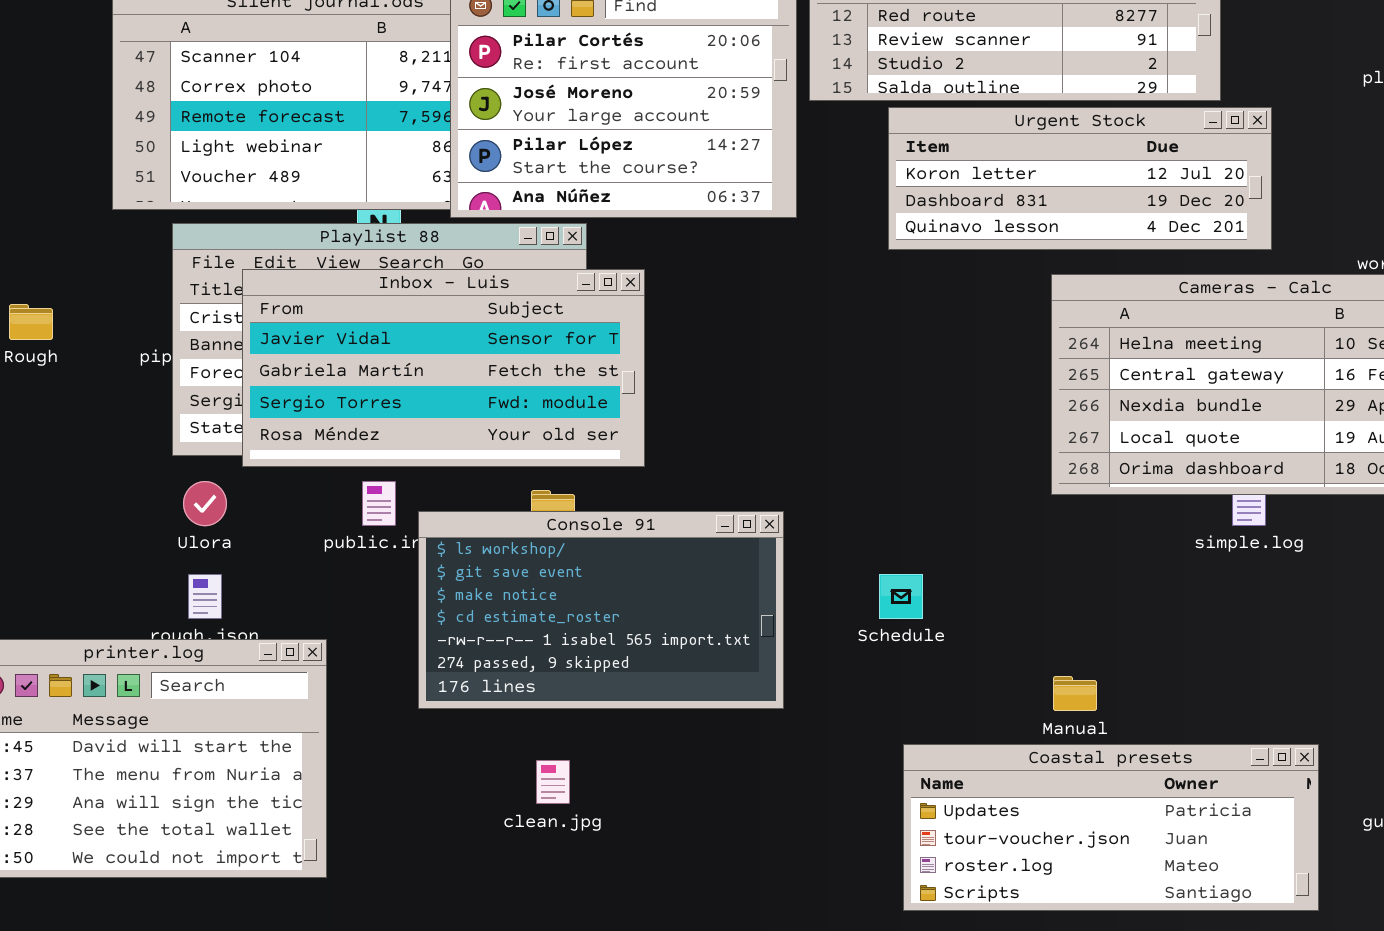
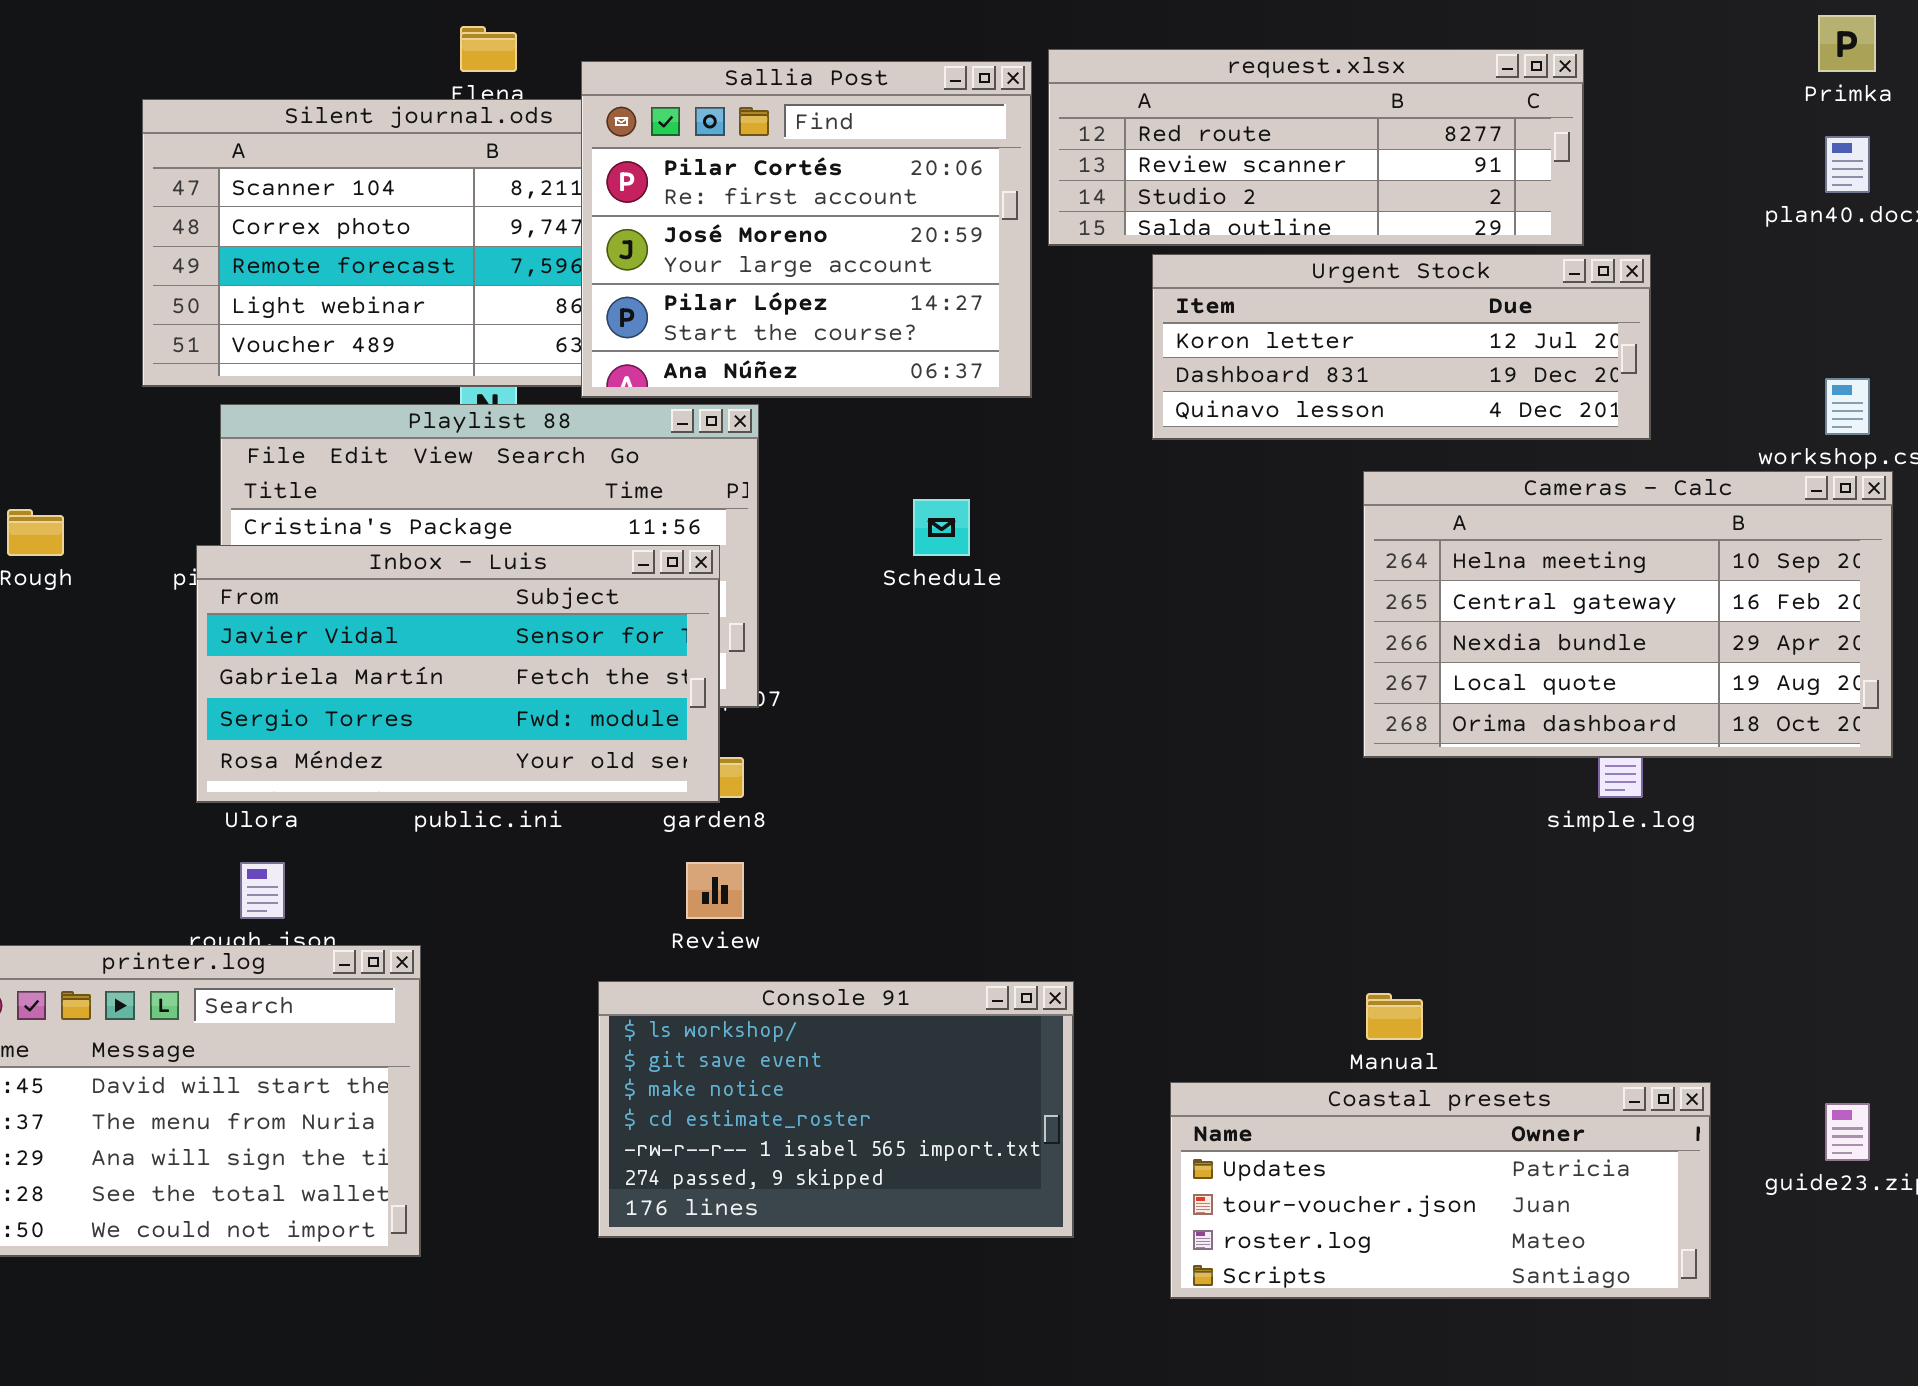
Inbox - Luis: [242,269,645,467] -> [196,545,720,803], moved
Console 91: [418,511,784,709] -> [598,981,1074,1238], moved
Schedule: [879,574,923,619] -> [913,499,970,556], moved

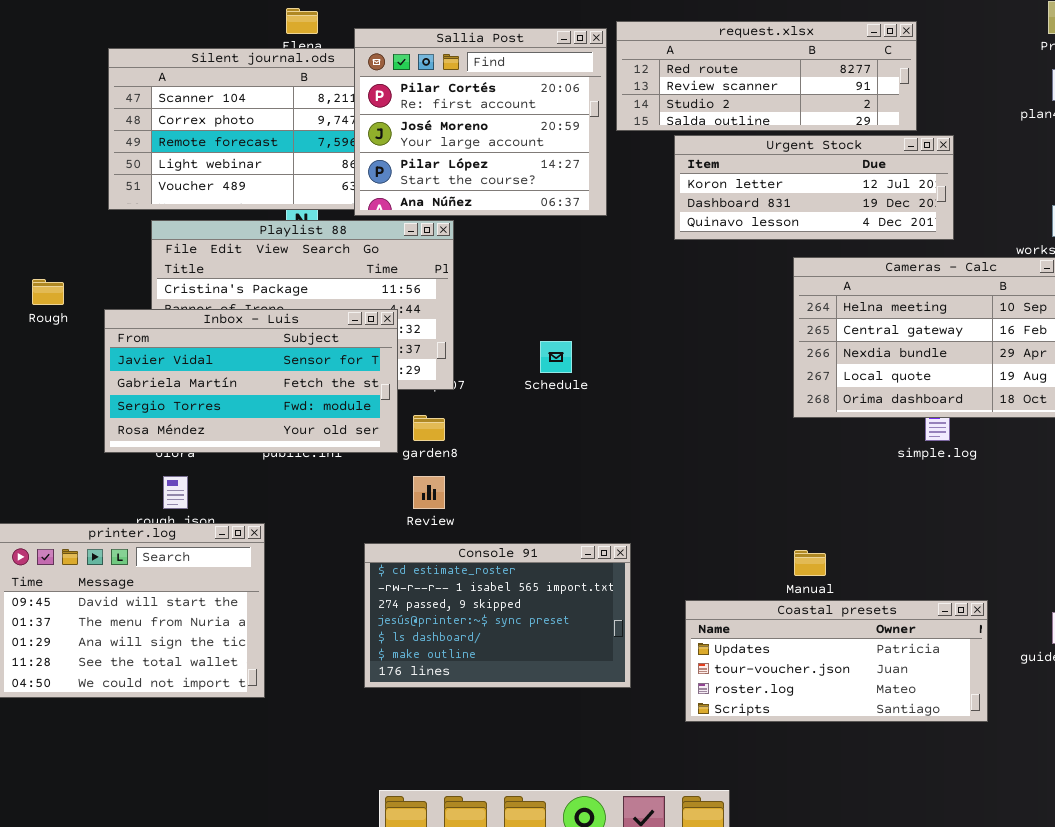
Schedule: [913,499,970,556] -> [540,341,572,373], moved
Inbox - Luis: [196,545,720,803] -> [104,309,398,453], moved
Console 91: [598,981,1074,1238] -> [364,543,631,688], scrolled down 3 rows

